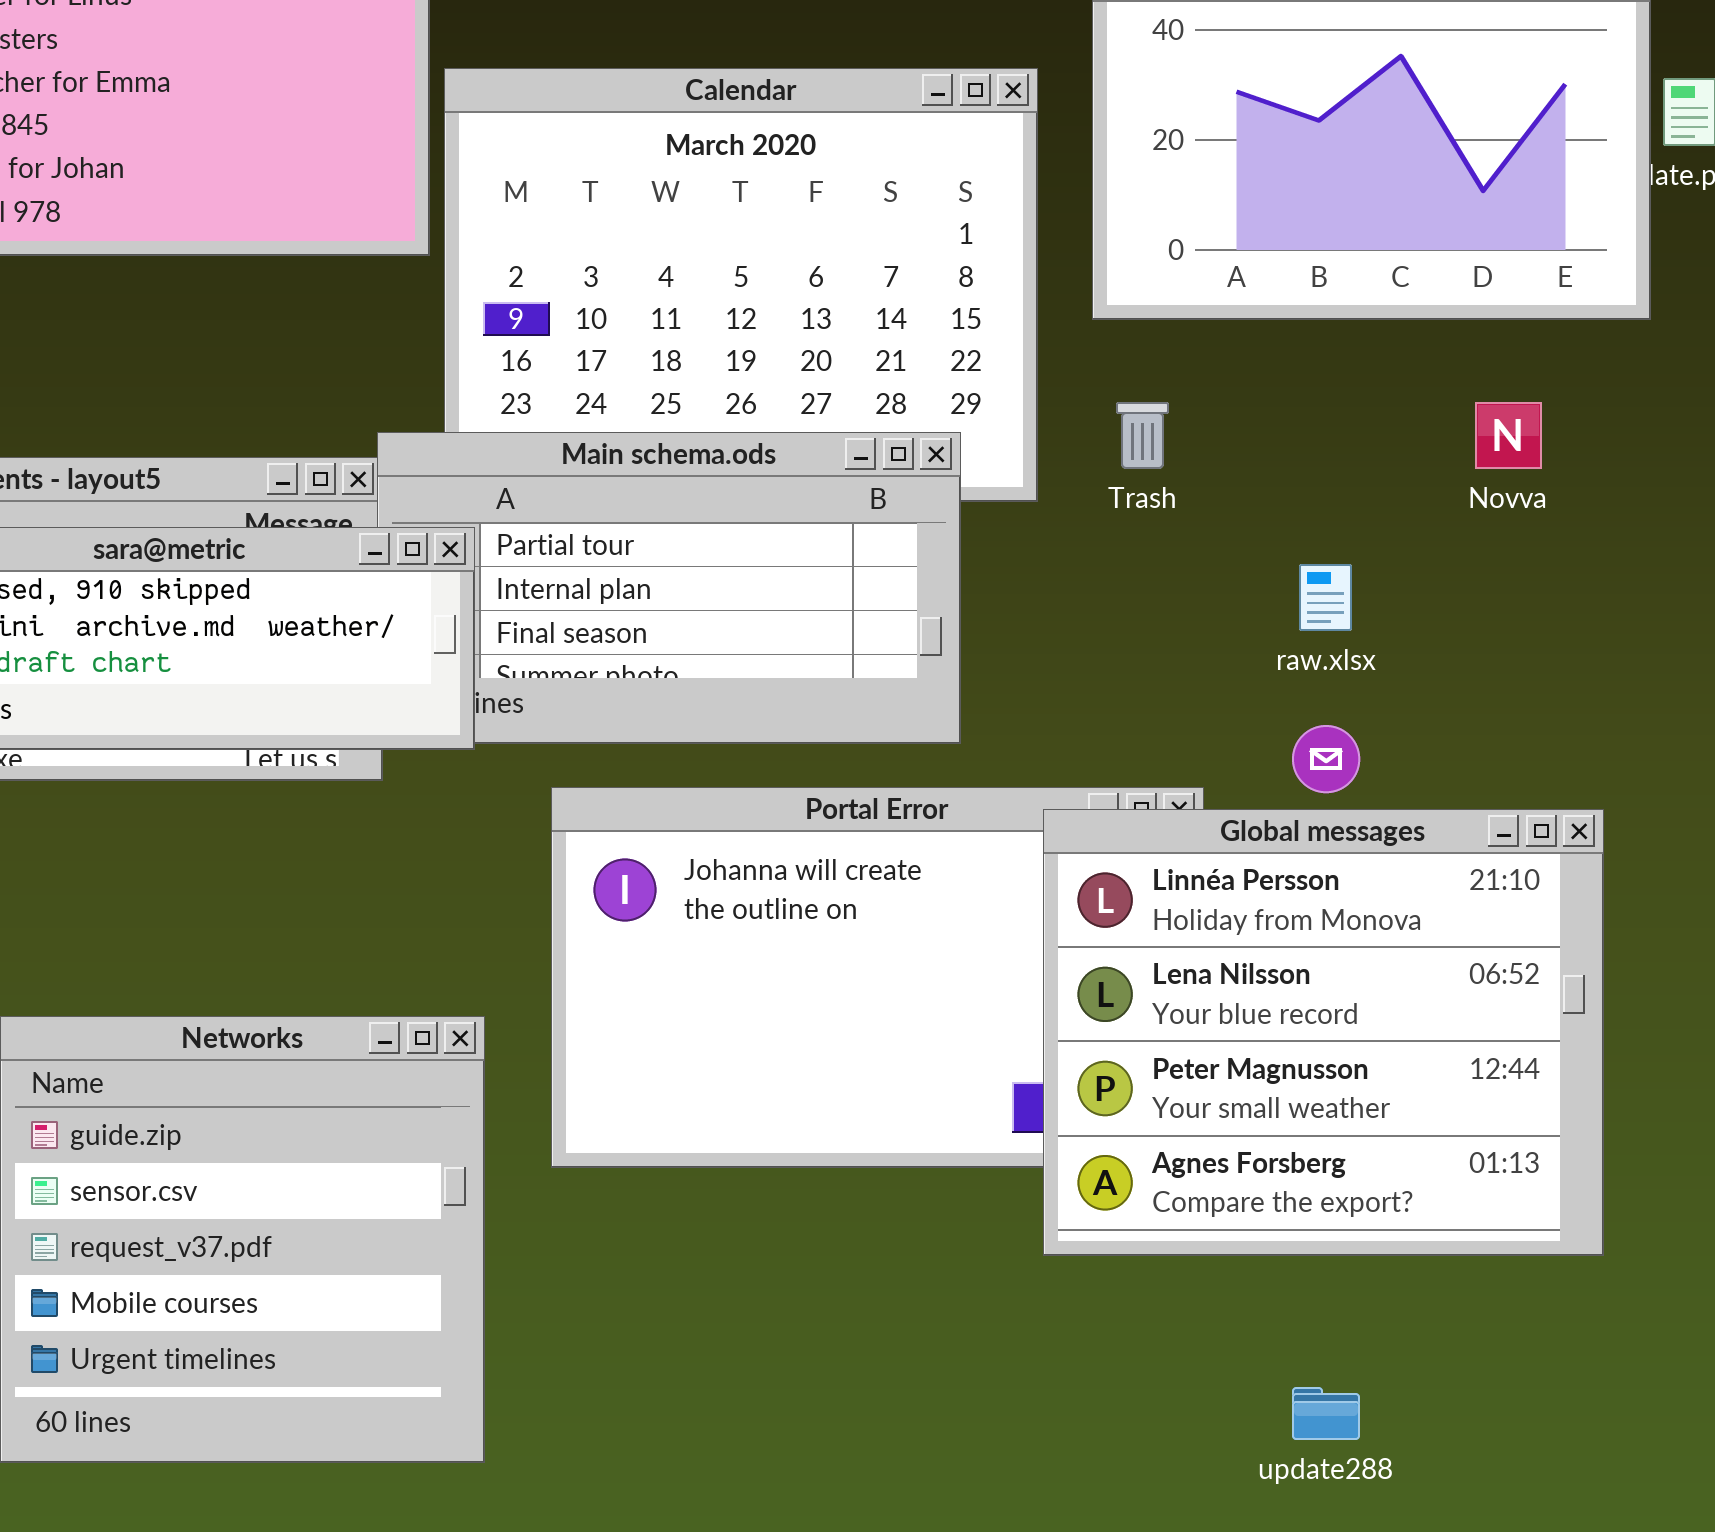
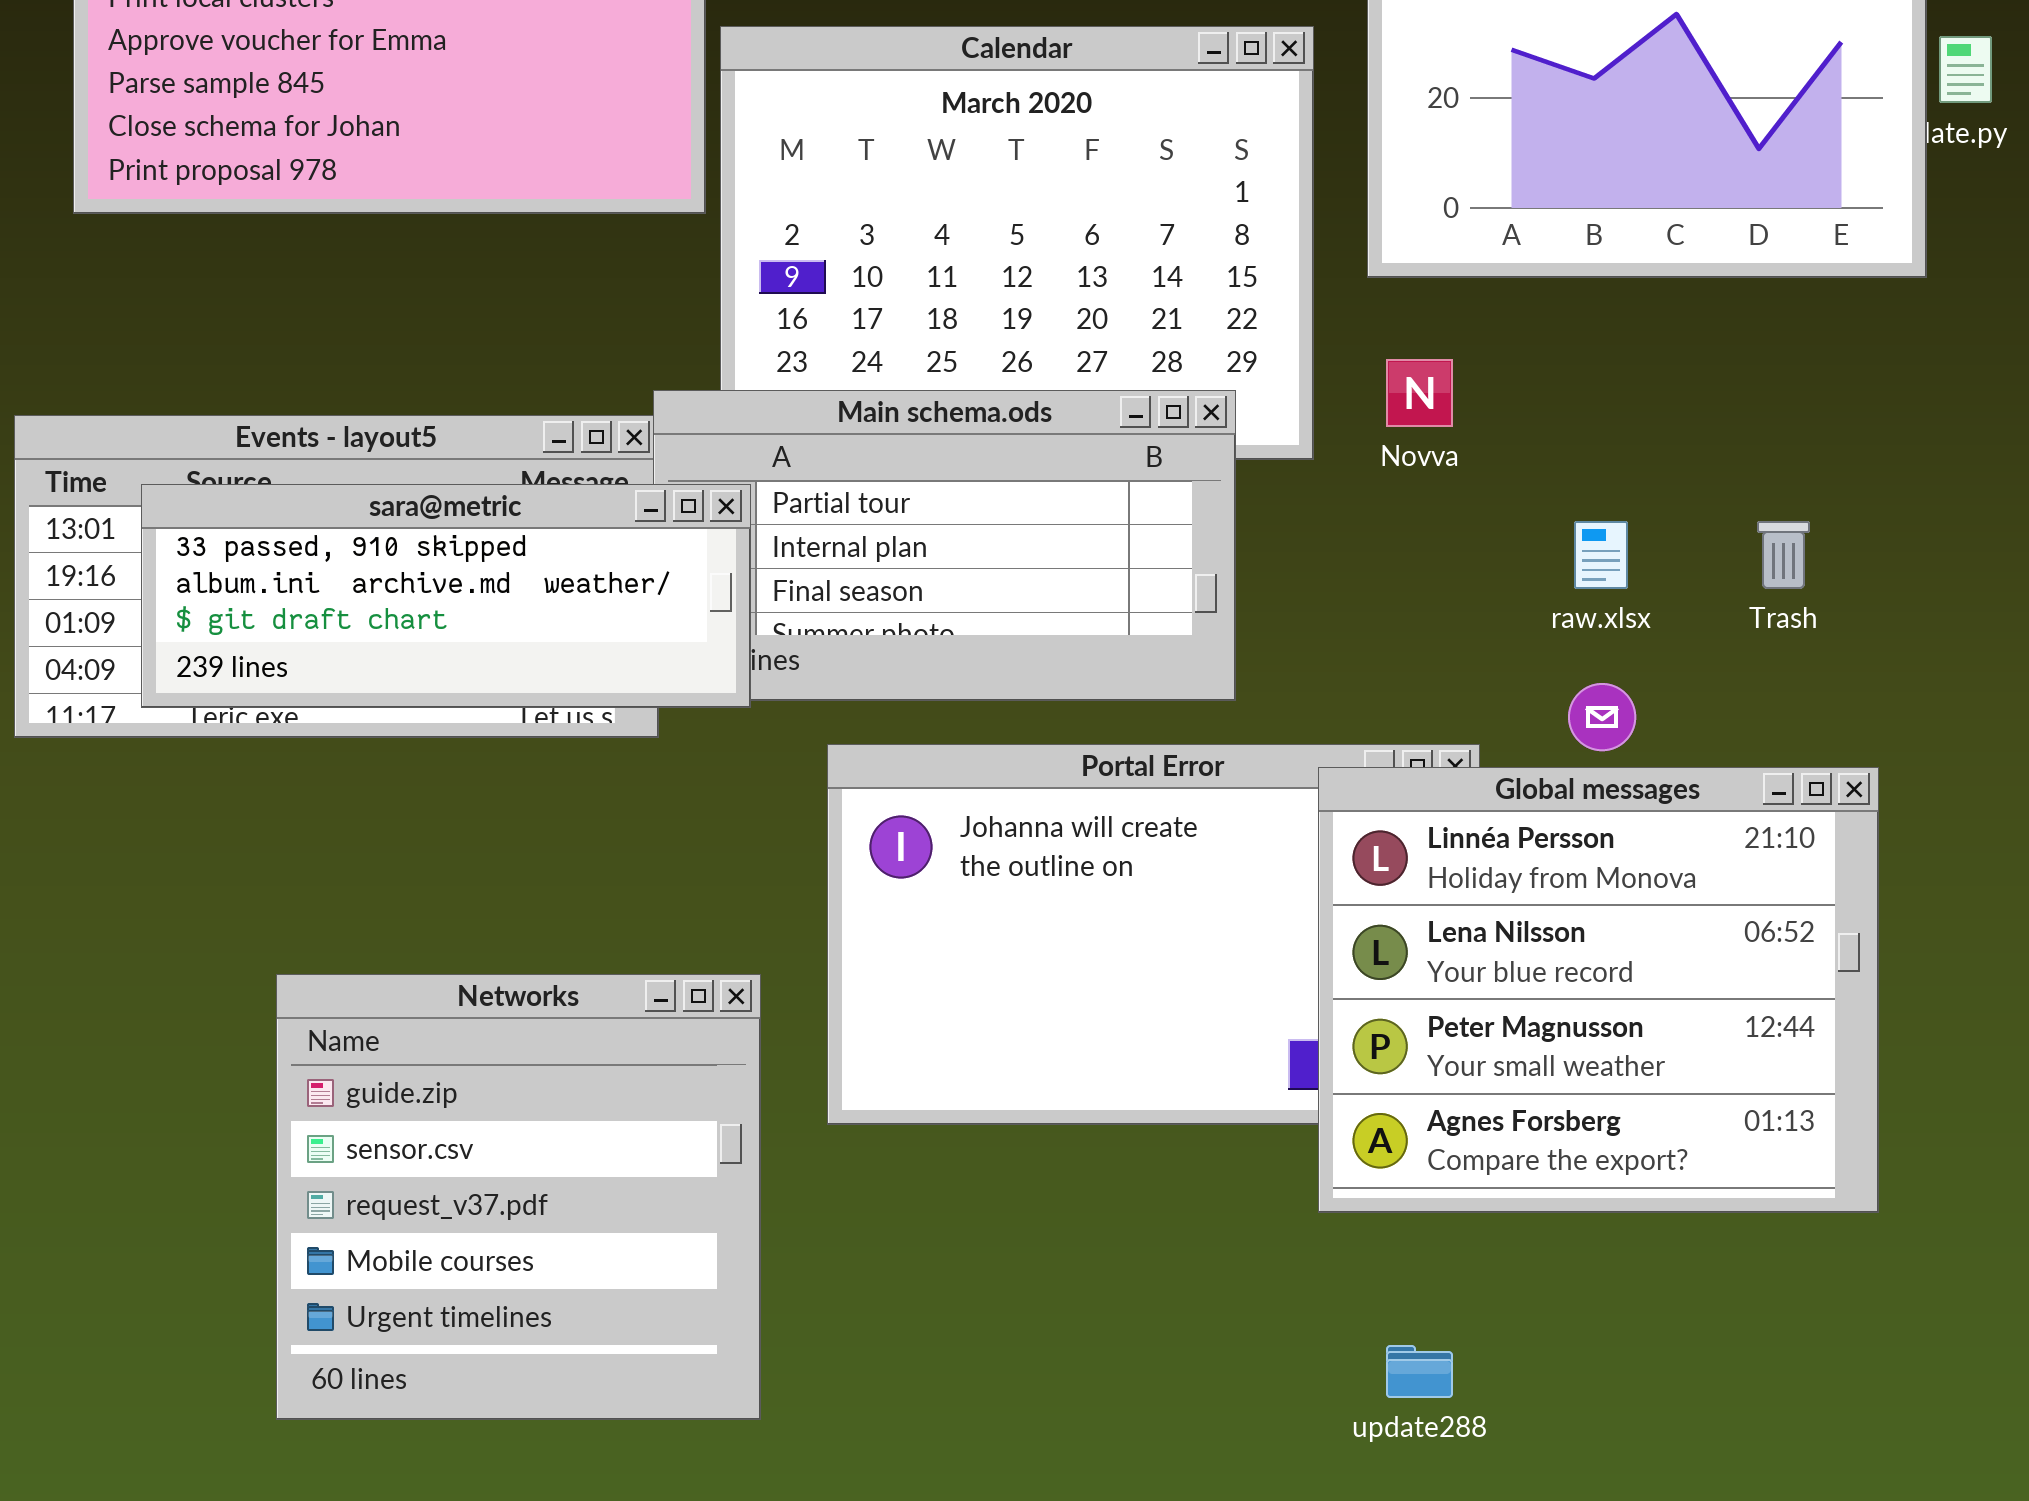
Trash: [1116,402,1169,469] -> [1757,521,1810,589], moved
Novva: [1475,402,1542,469] -> [1386,359,1453,427], moved
update288: [1292,1387,1360,1440] -> [1386,1345,1453,1398], moved

